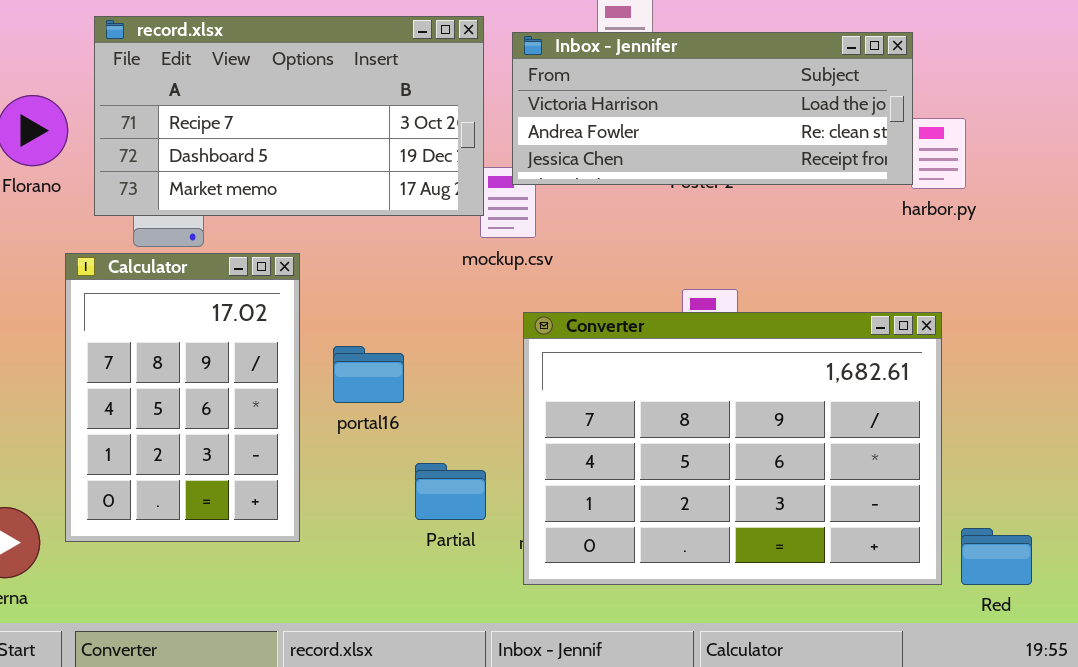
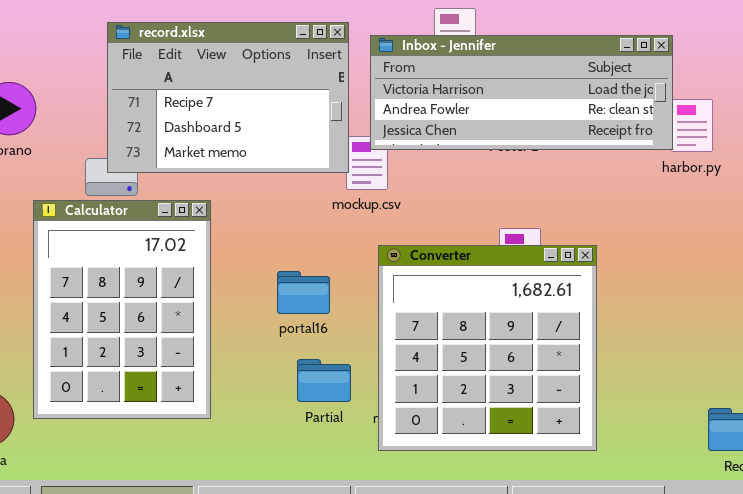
record.xlsx: [94,16,484,216] -> [107,22,349,173], resized
Converter: [523,312,942,585] -> [378,245,597,451], resized
portal16: [333,346,404,403] -> [277,271,330,314], moved

